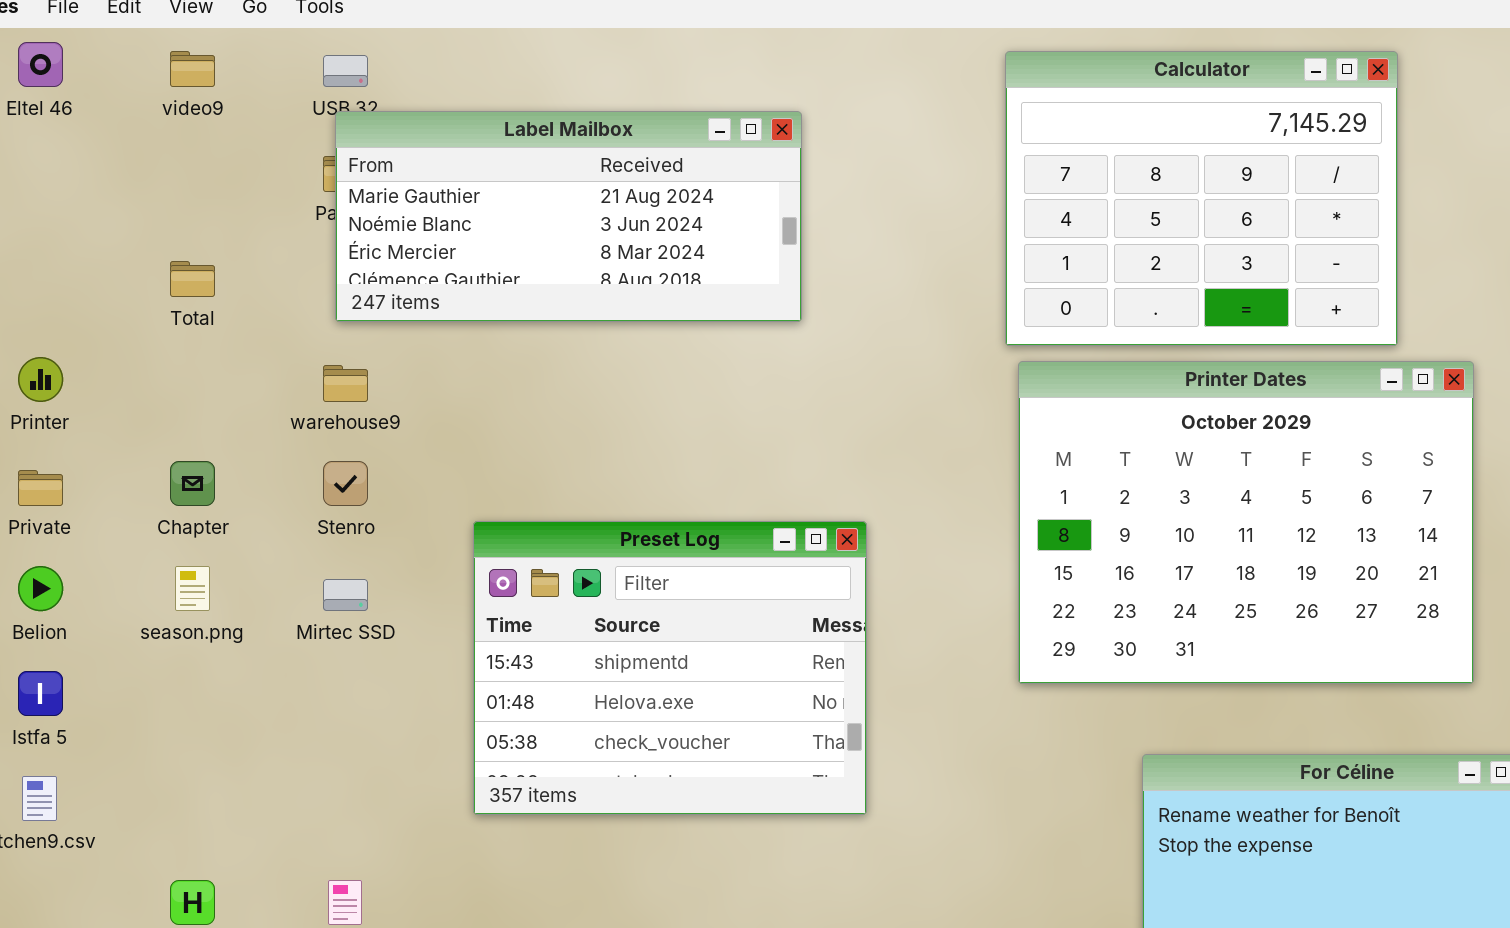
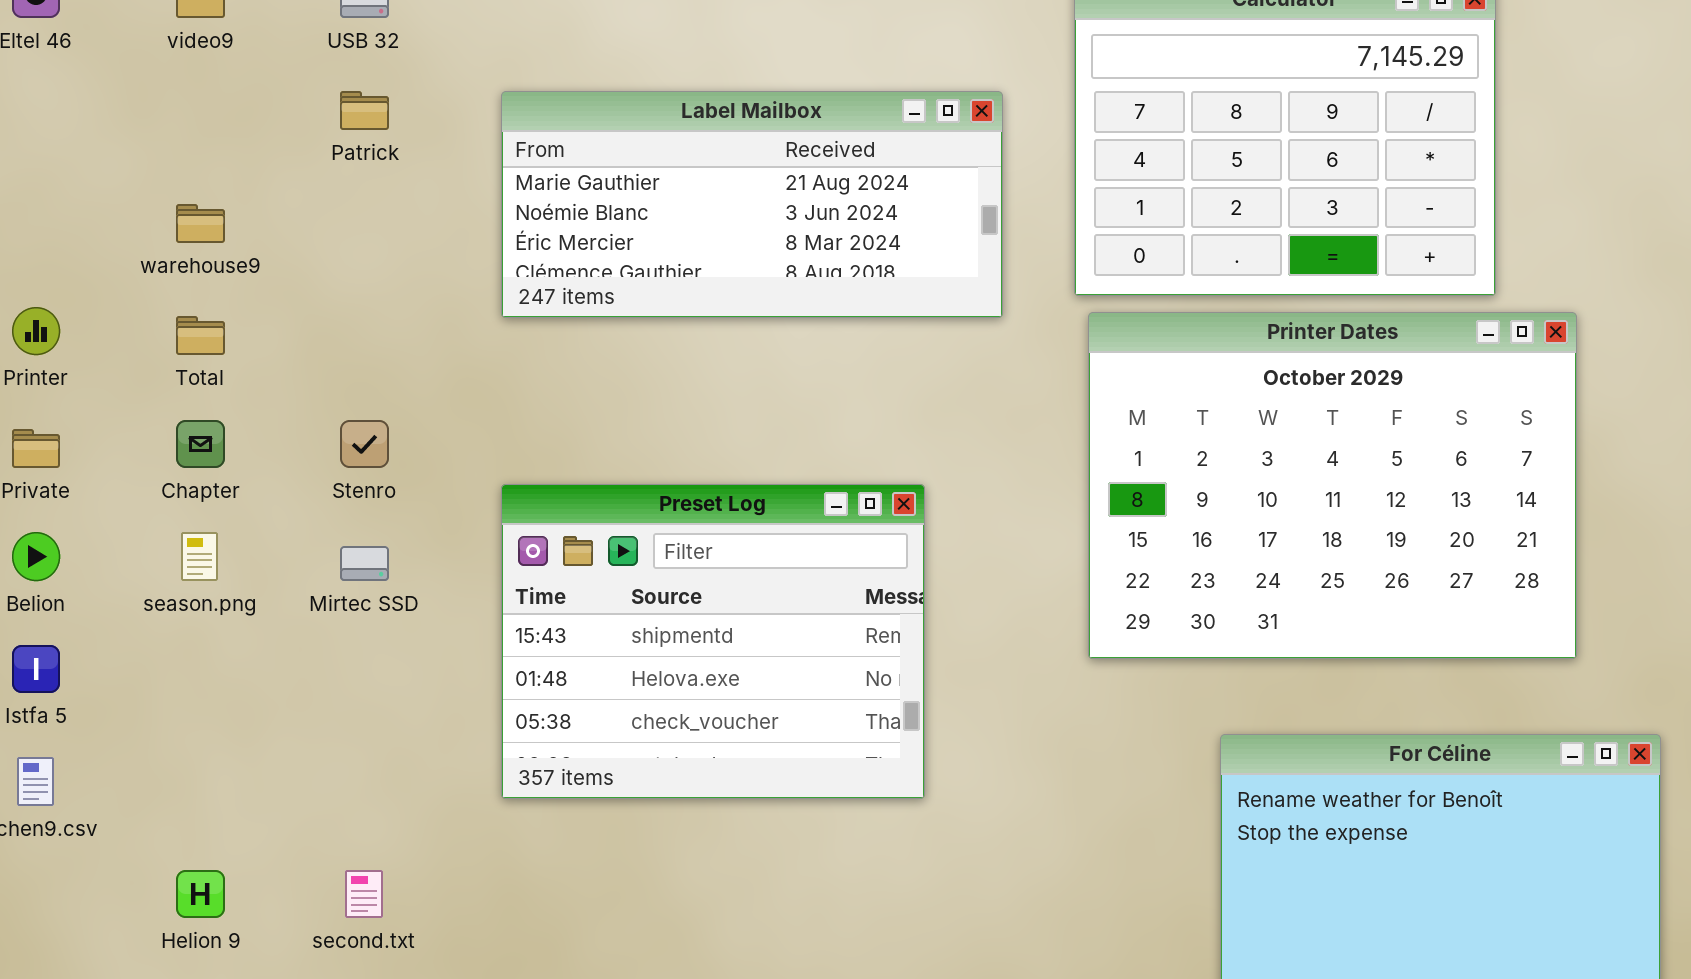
Label Mailbox: [335,111,802,322] -> [501,91,1003,318], moved
Total: [170,261,215,297] -> [176,316,225,355], moved
warehouse9: [323,365,368,402] -> [176,204,225,243], moved

